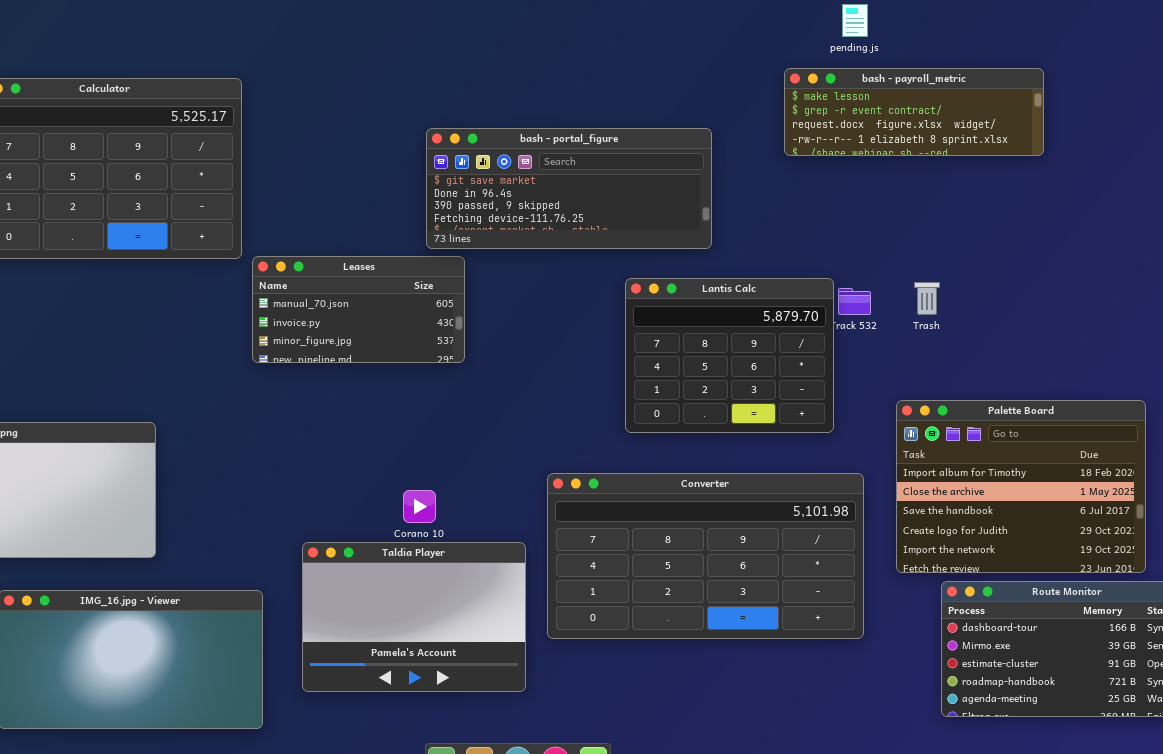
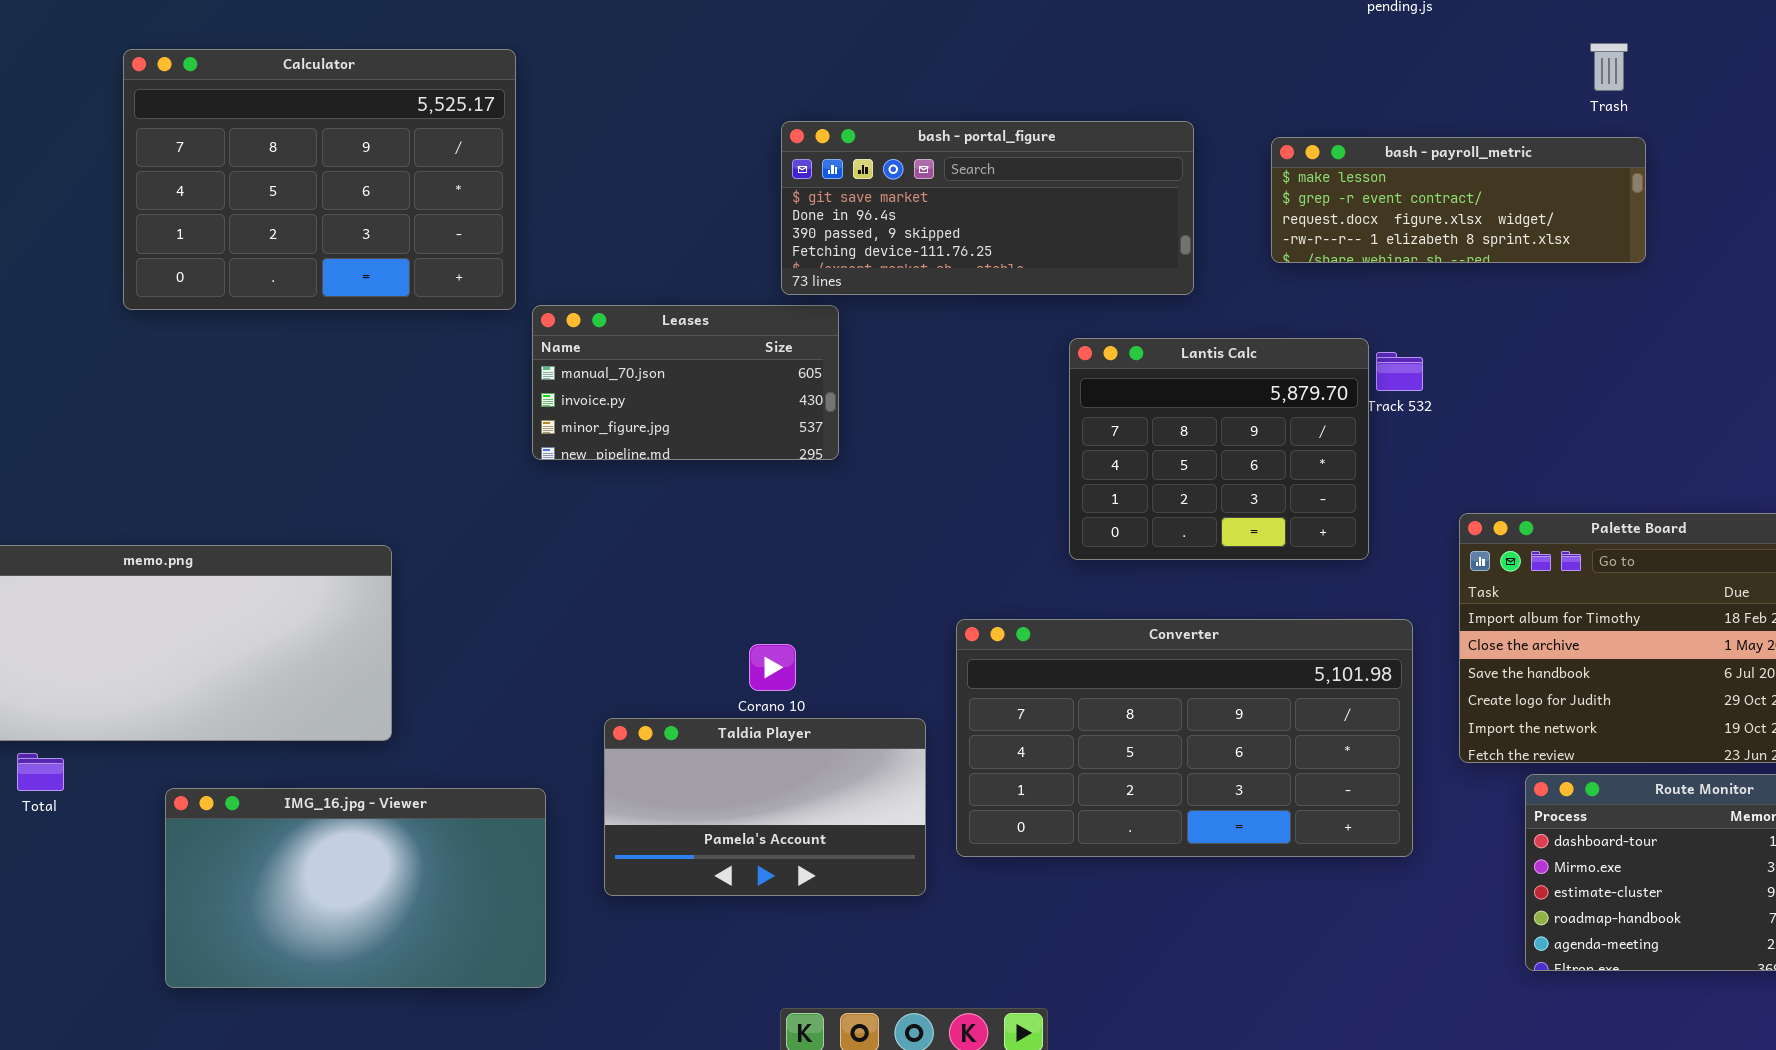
bash - payroll_metric: [784,68,1044,156] -> [1271,137,1646,263], moved
Trash: [914,282,940,315] -> [1590,43,1628,91], moved
Taldia Player: [302,542,526,692] -> [604,718,926,896], resized

